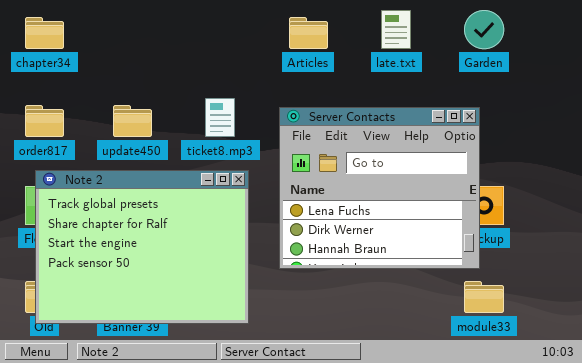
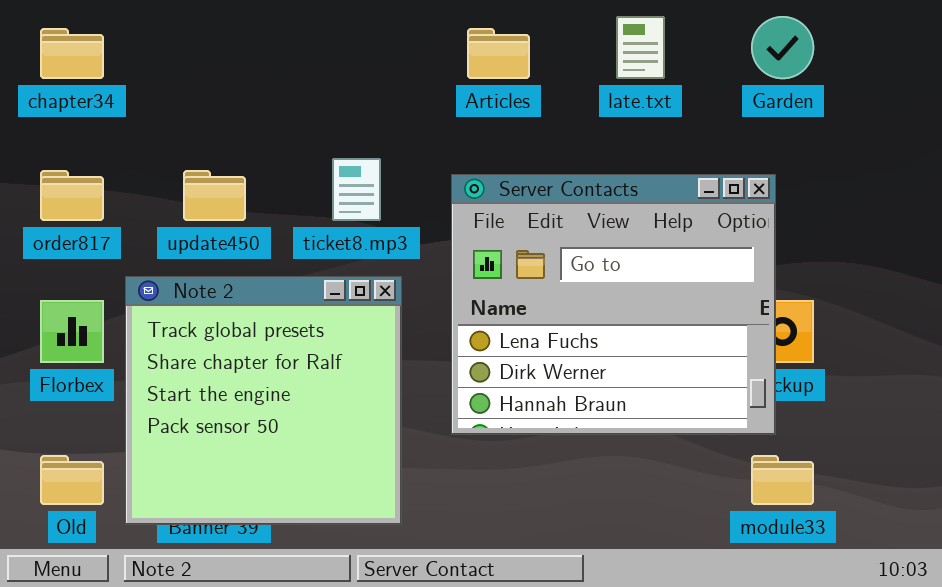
Note 2: [35,170,249,324] -> [125,276,402,525], resized

